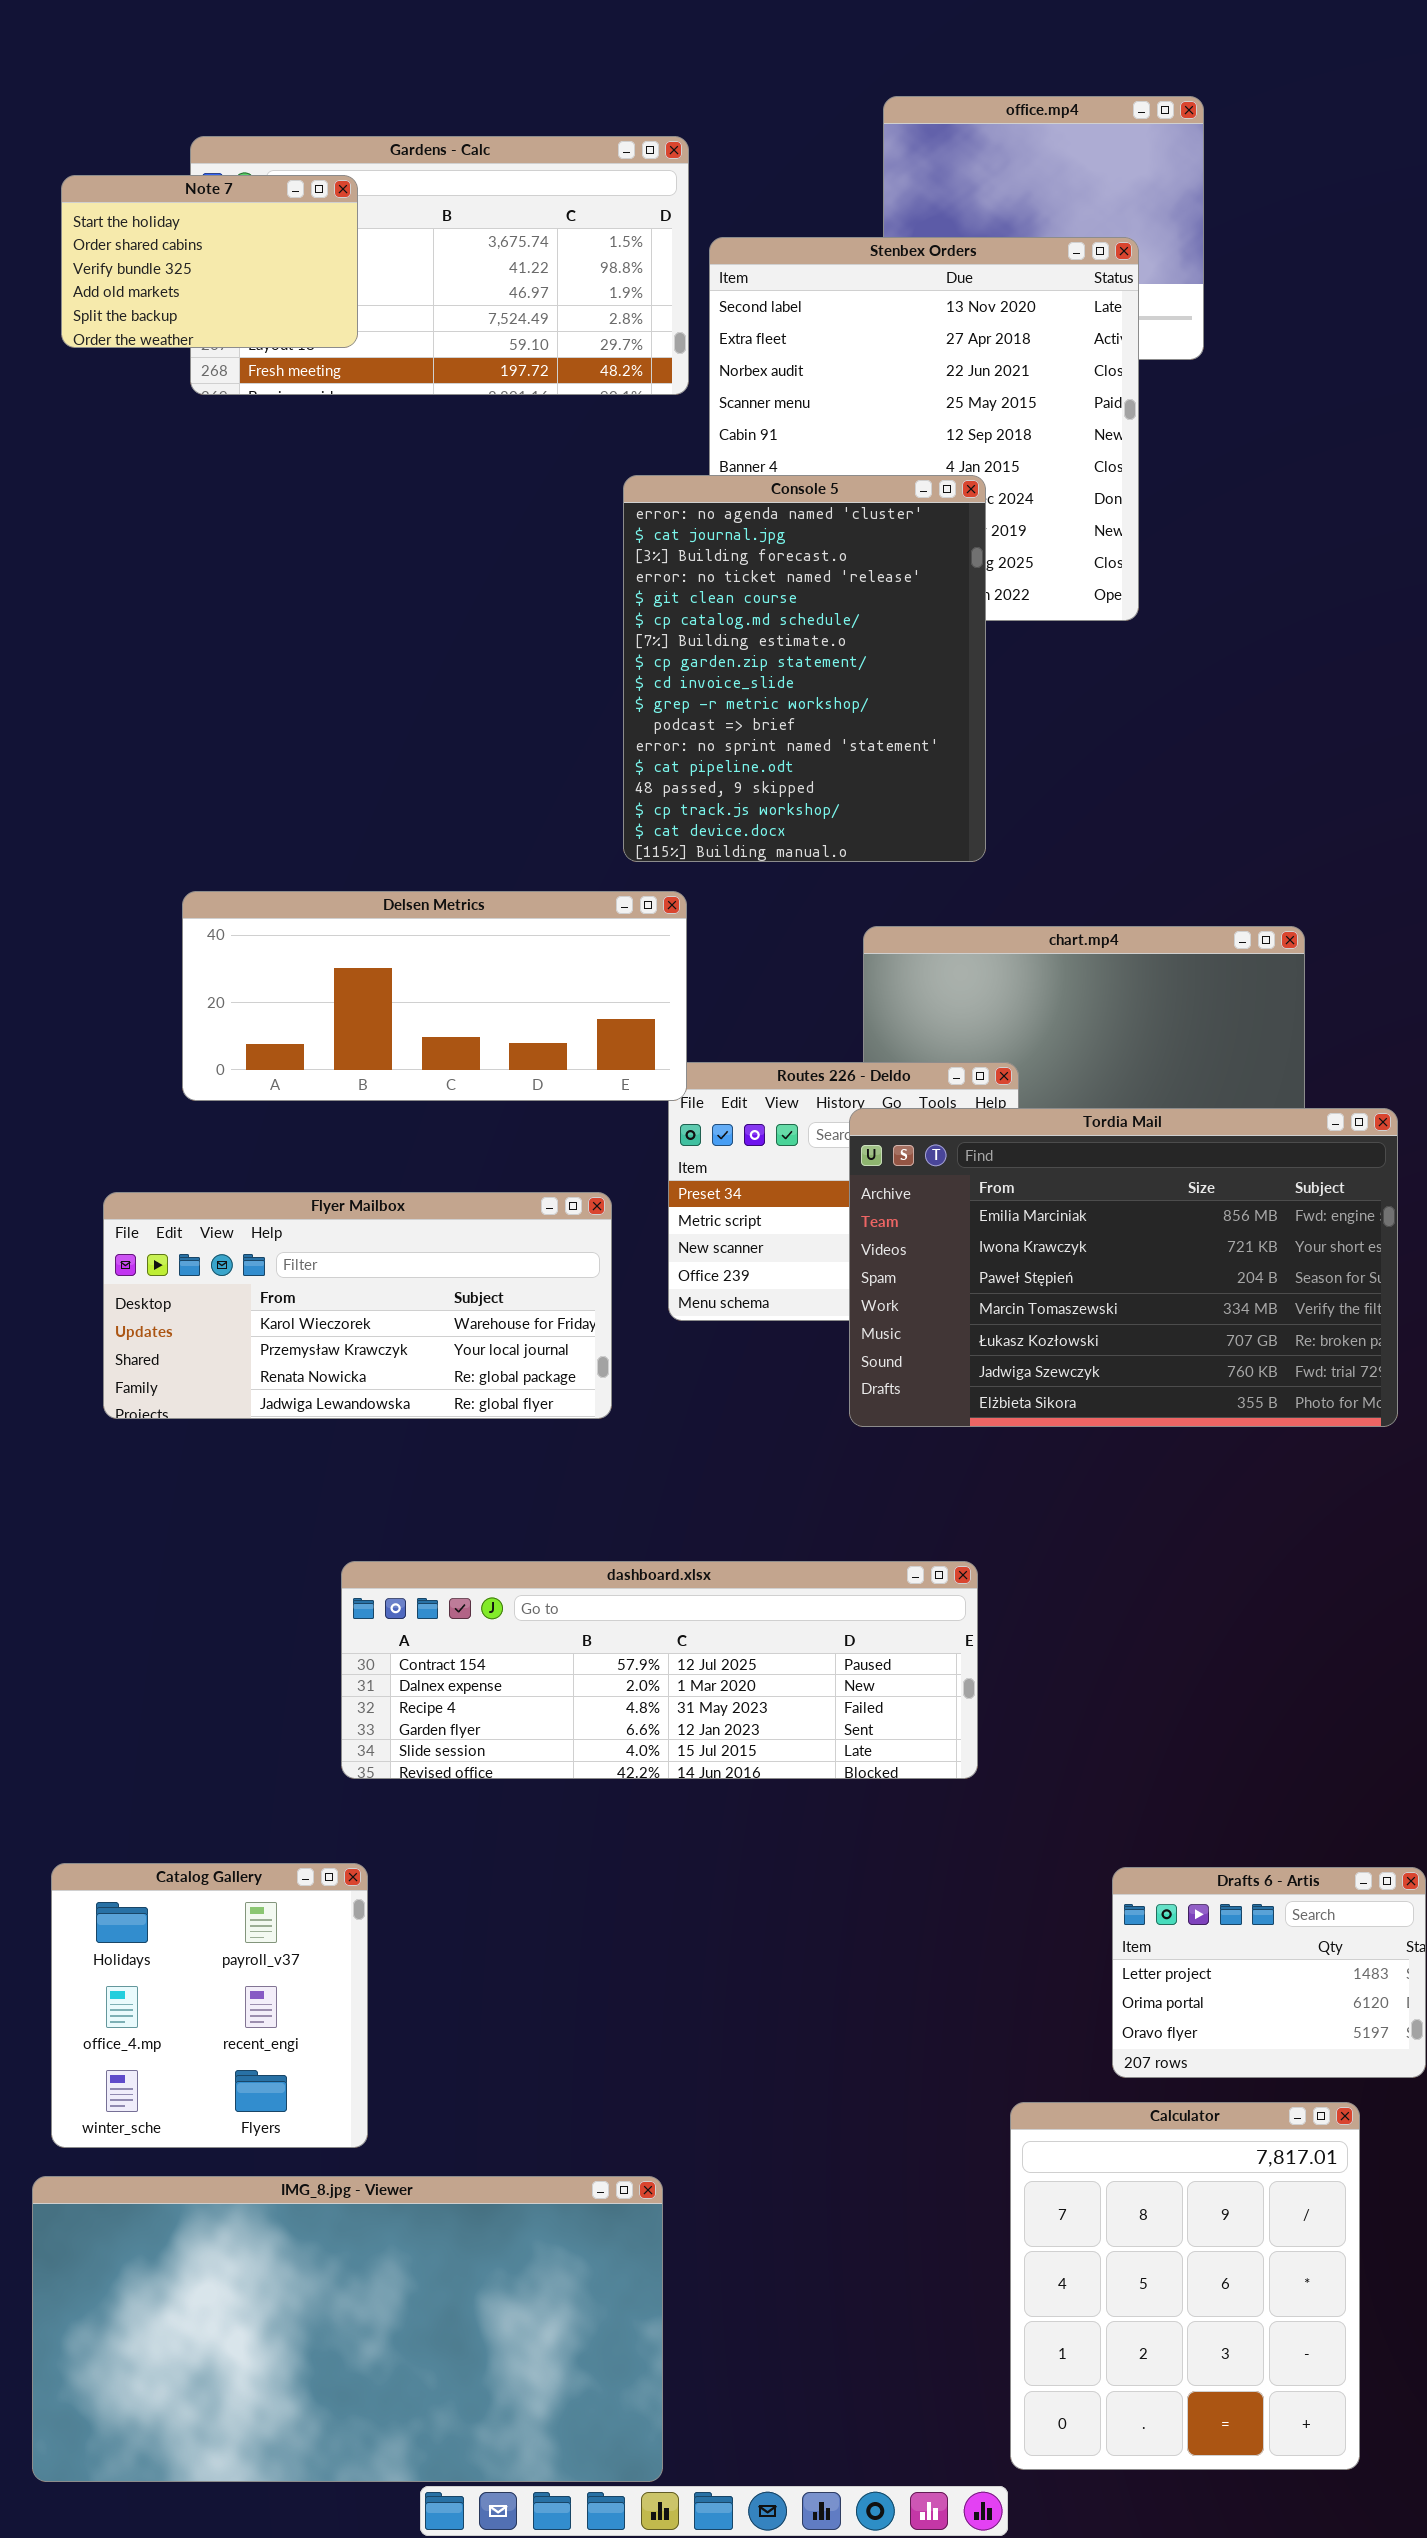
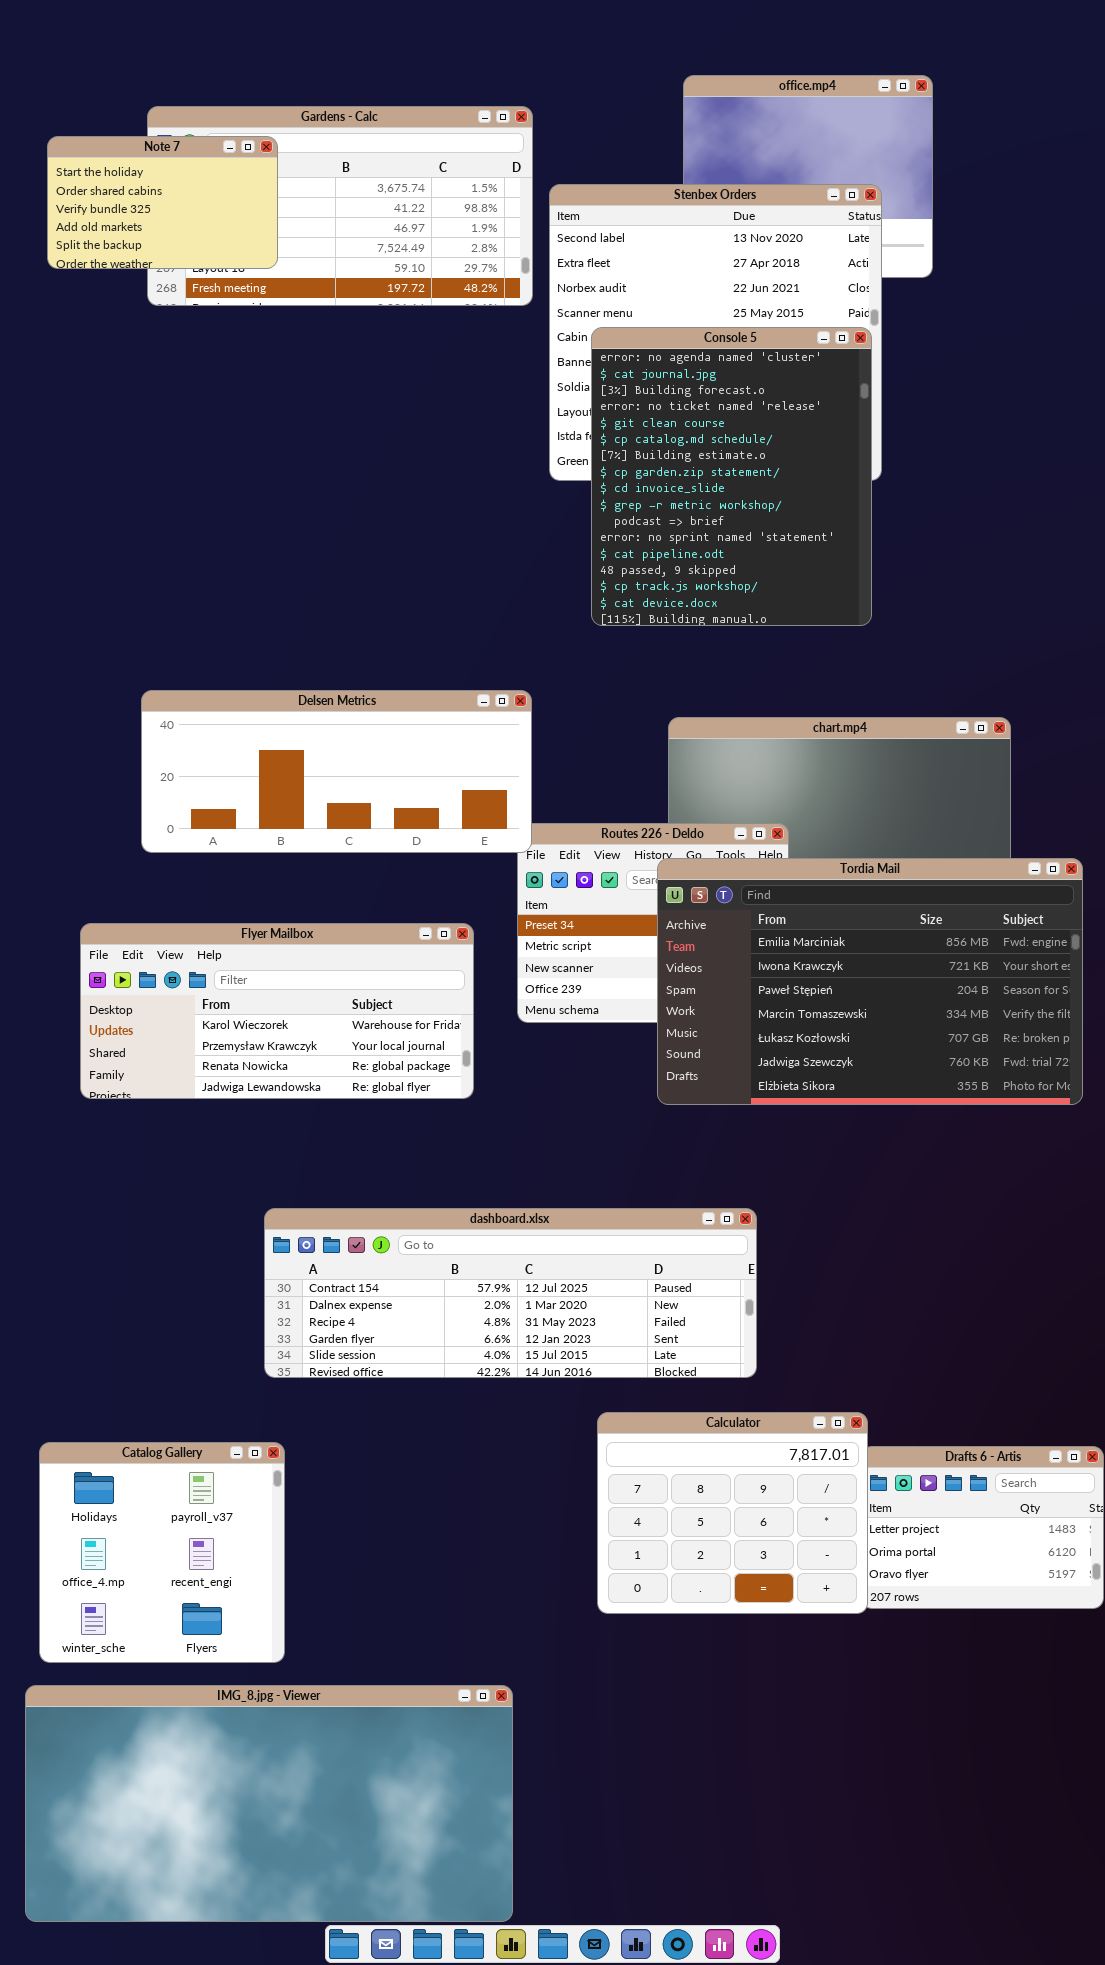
Console 5: [623,475,986,862] -> [591,327,872,626], moved
Calculator: [1010,2102,1360,2470] -> [597,1412,868,1614], moved, resized

